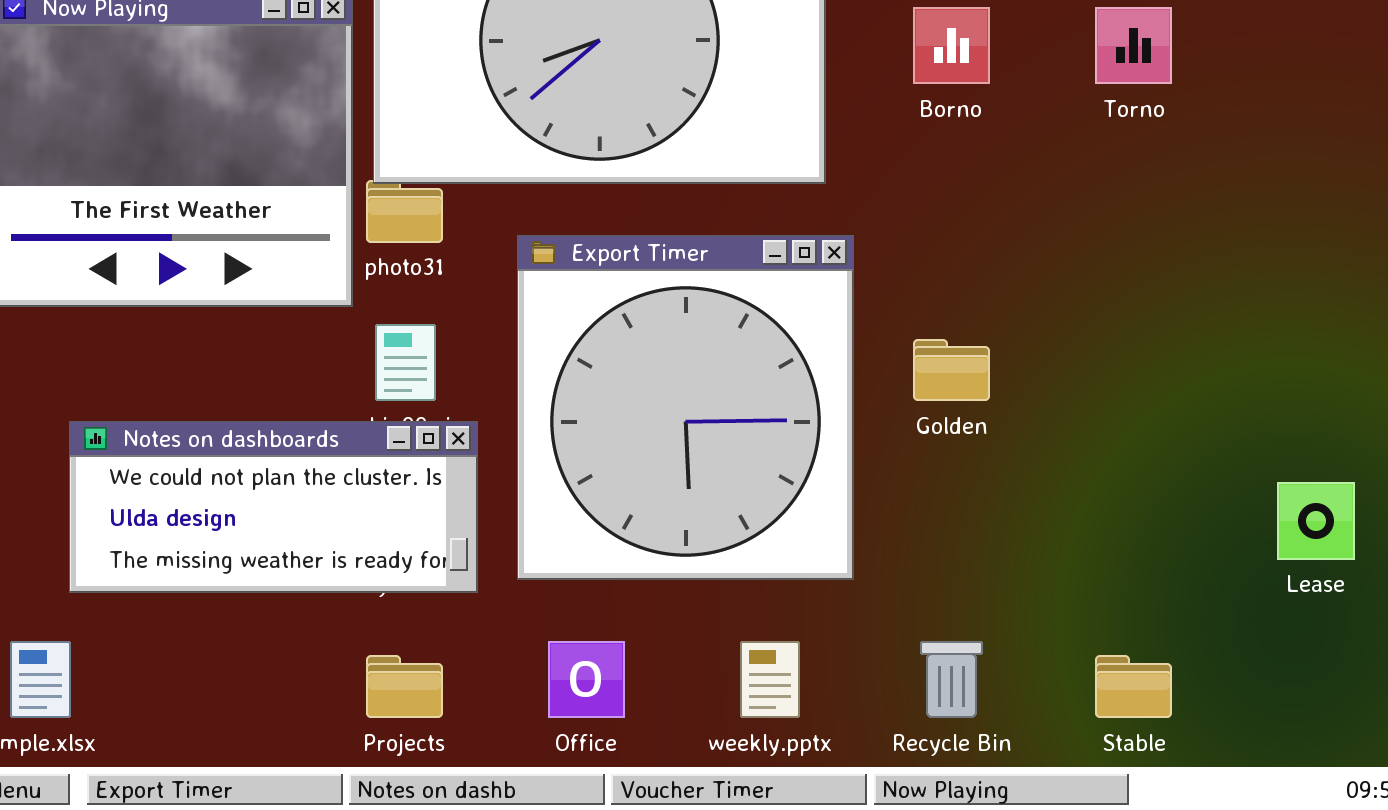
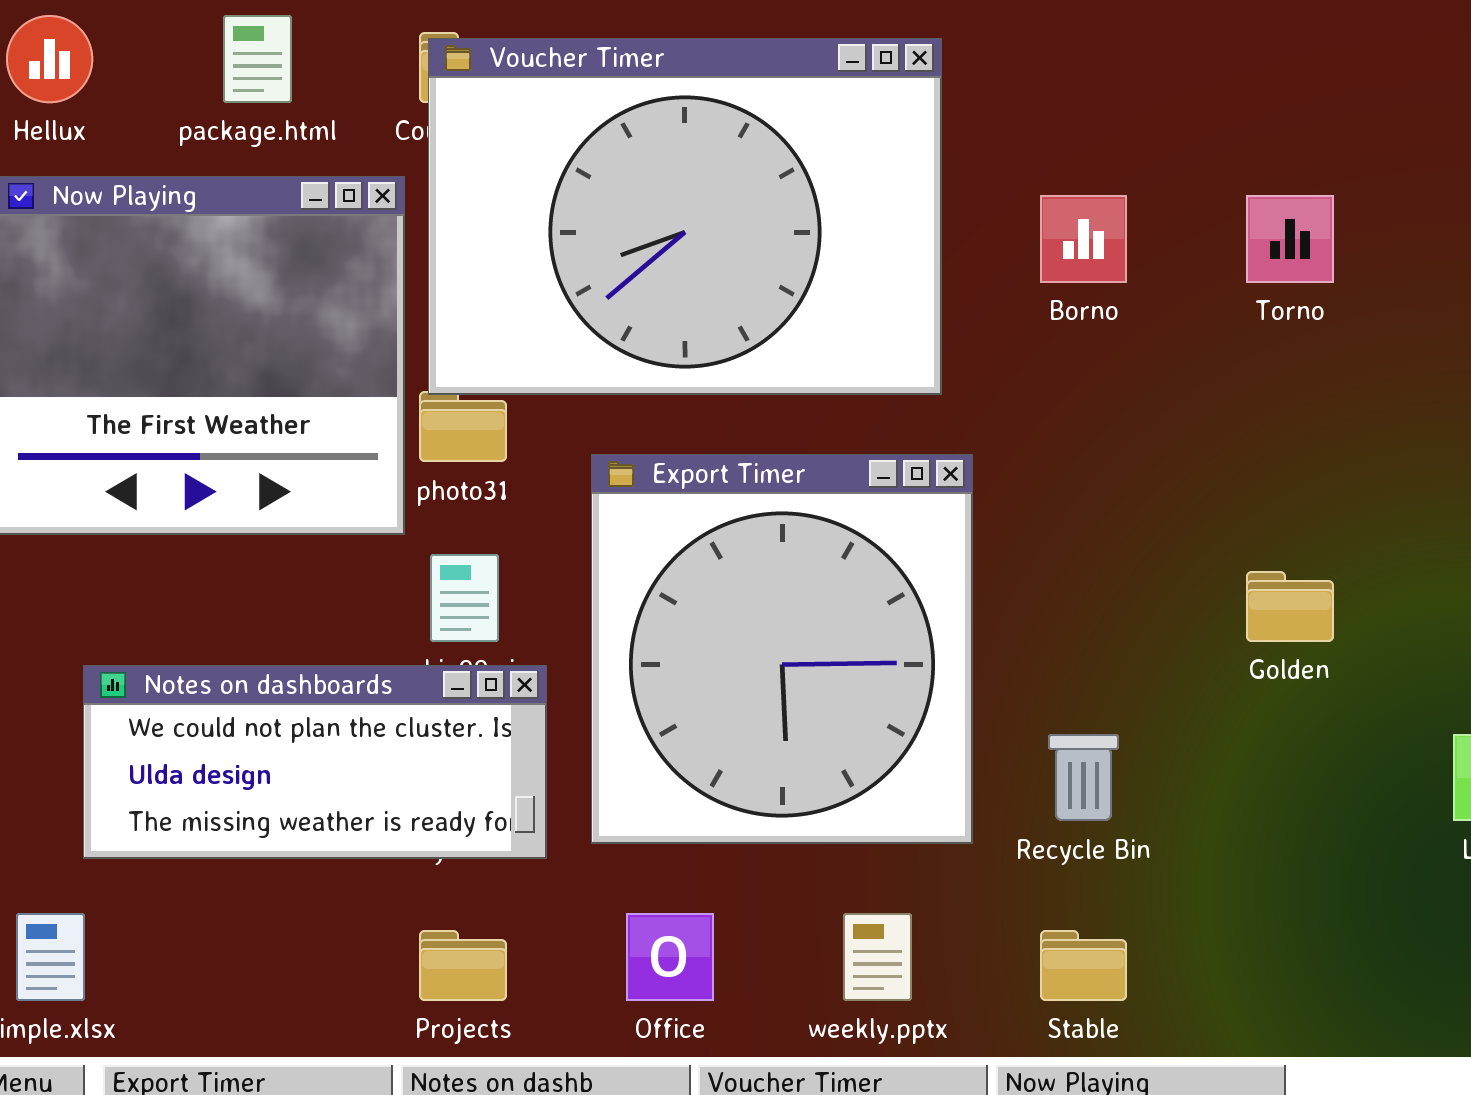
Golden: [913,339,990,401] -> [1246,571,1334,642], moved
Recycle Bin: [920,641,983,718] -> [1048,734,1119,821], moved
Stable: [1095,655,1172,718] -> [1040,930,1127,1001], moved

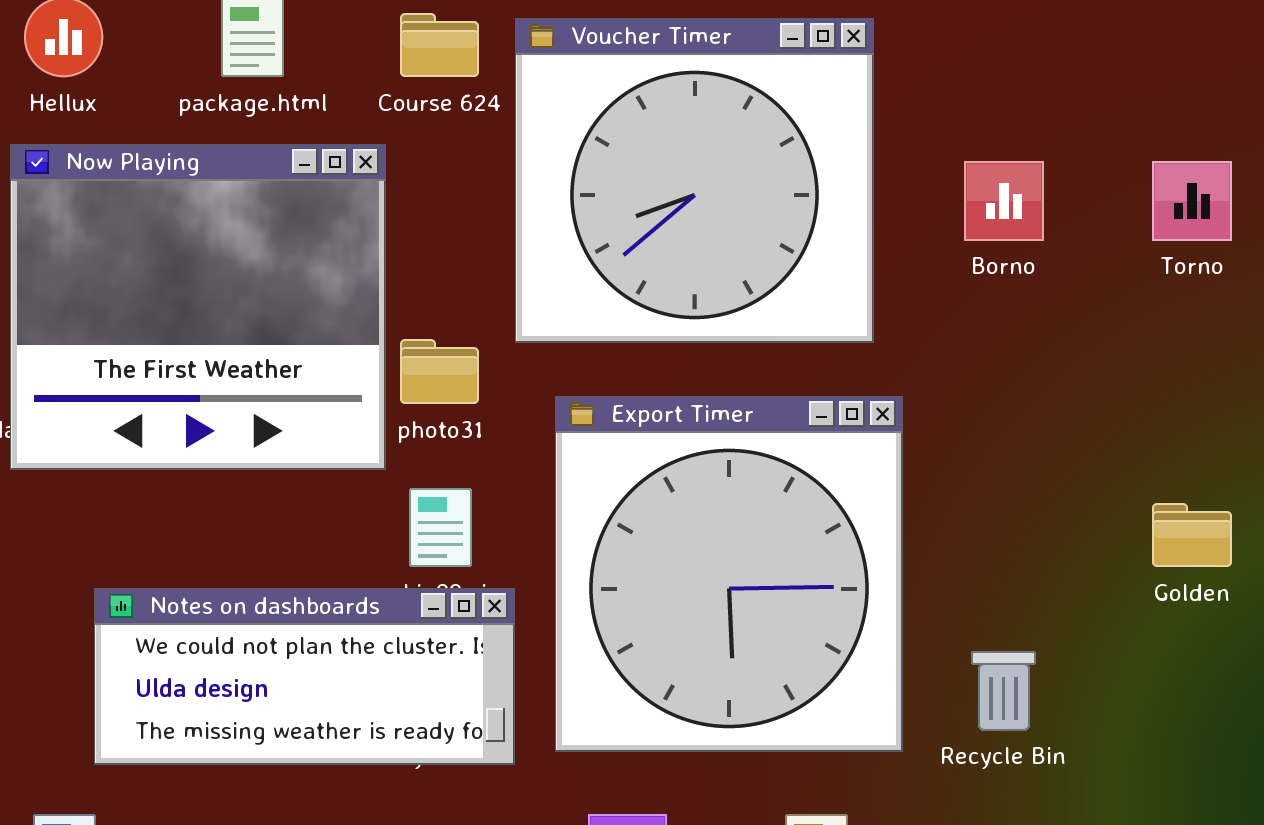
Voucher Timer: [428,38,942,395] -> [515,18,874,343], resized

